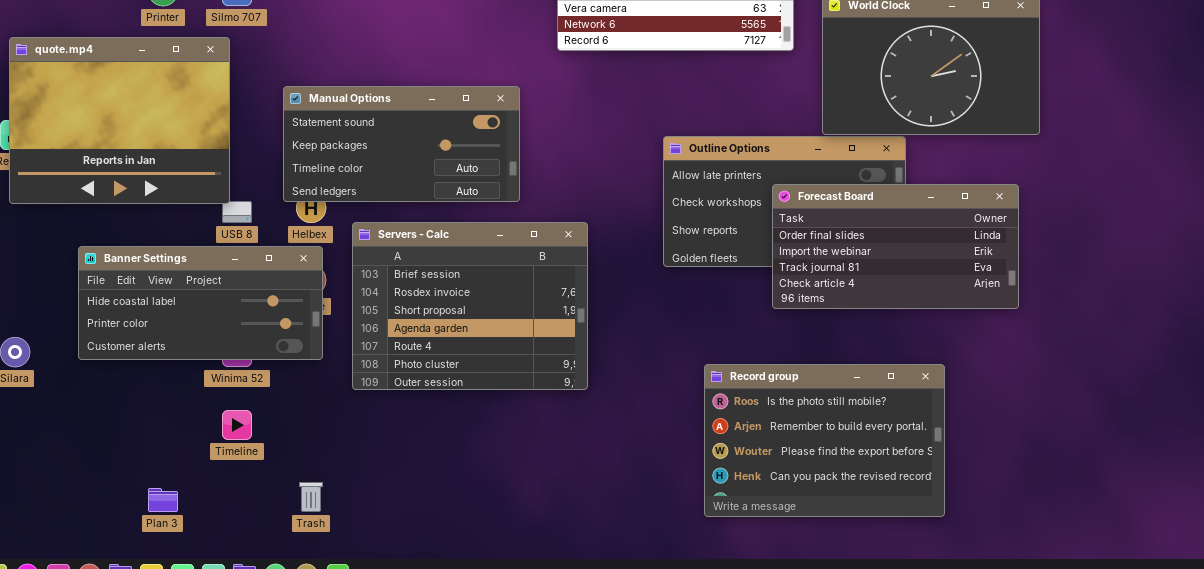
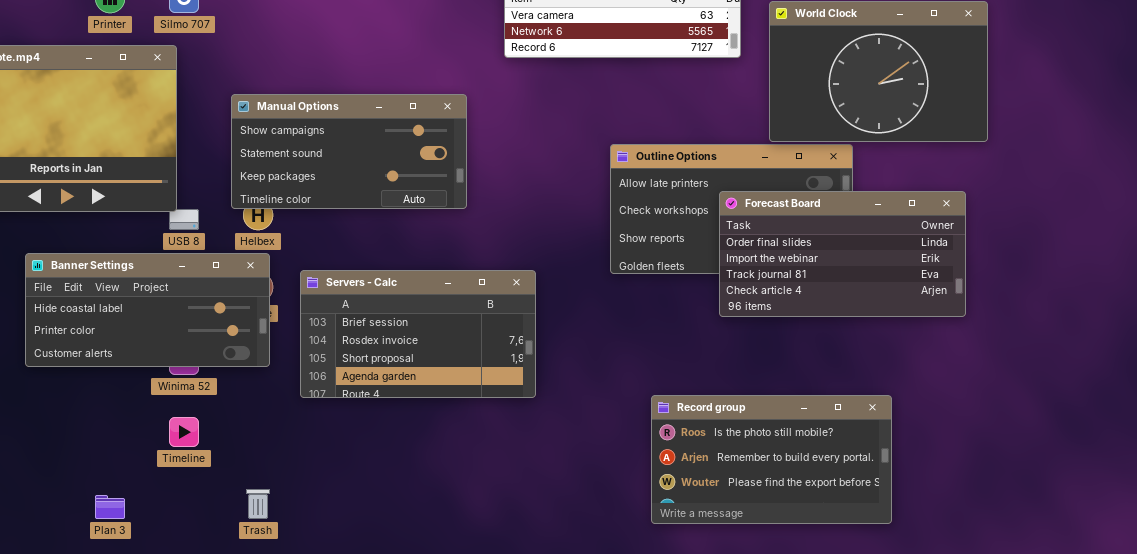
Manual Options: [283,86,520,202] -> [231,94,467,209], scrolled up 1 row
Servers - Calc: [352,222,588,390] -> [300,270,536,398], resized
Record group: [704,364,945,517] -> [651,395,892,524], resized

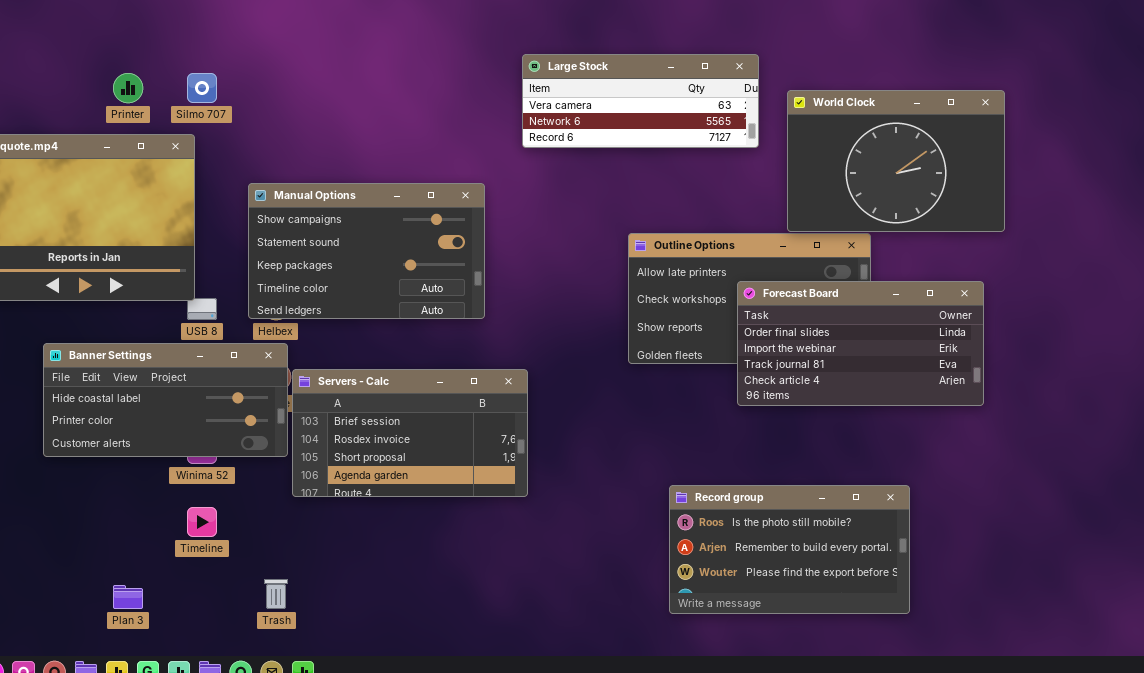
Manual Options: [231,94,467,209] -> [248,183,485,319], resized
Servers - Calc: [300,270,536,398] -> [292,369,528,497], moved

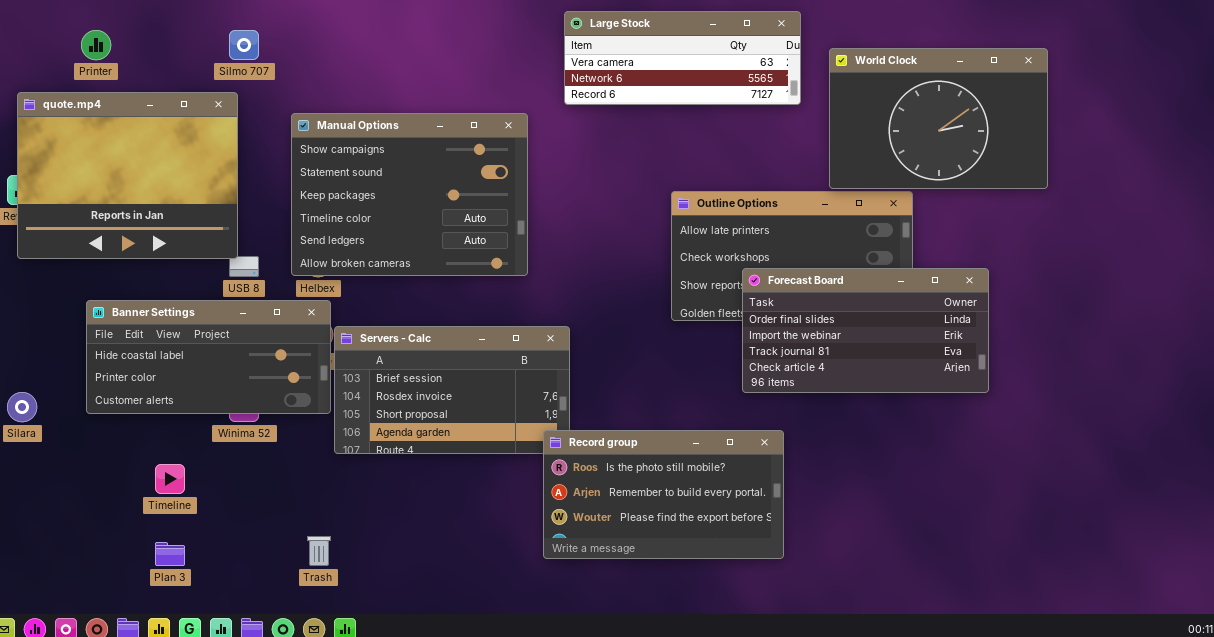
Printer: [113,73,143,103] -> [81,30,111,60], moved
Manual Options: [248,183,485,319] -> [291,113,528,276], resized
Forecast Board: [737,281,984,406] -> [742,268,989,393], moved
Record group: [669,485,910,614] -> [543,430,784,559], moved
Timeline: [187,507,217,537] -> [155,464,185,494], moved

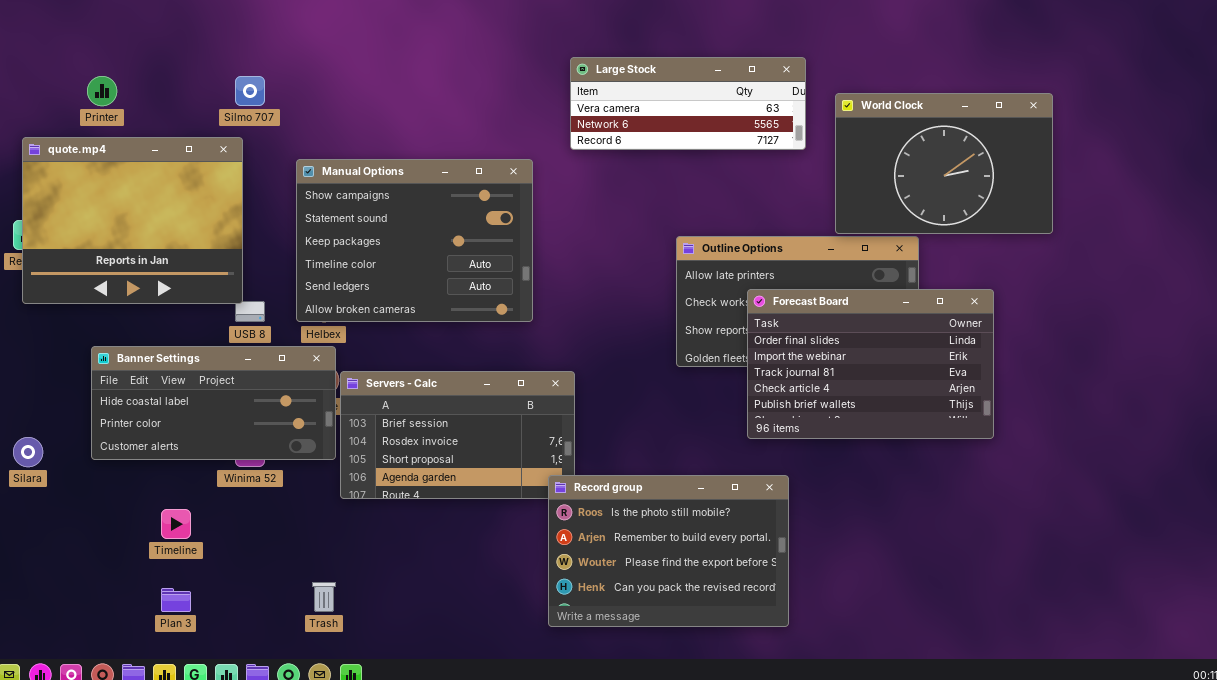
Forecast Board: [742,268,989,393] -> [747,289,994,439], resized
Record group: [543,430,784,559] -> [548,475,789,627], resized

